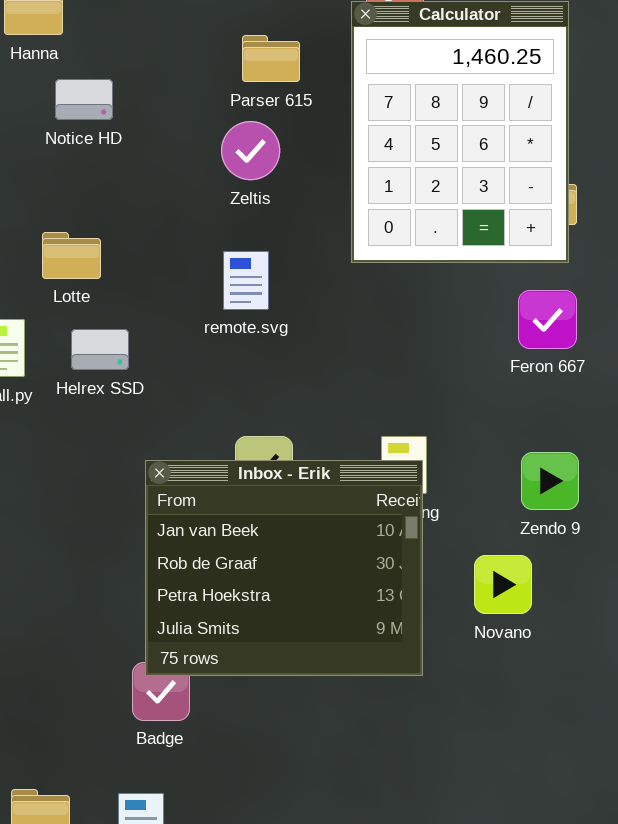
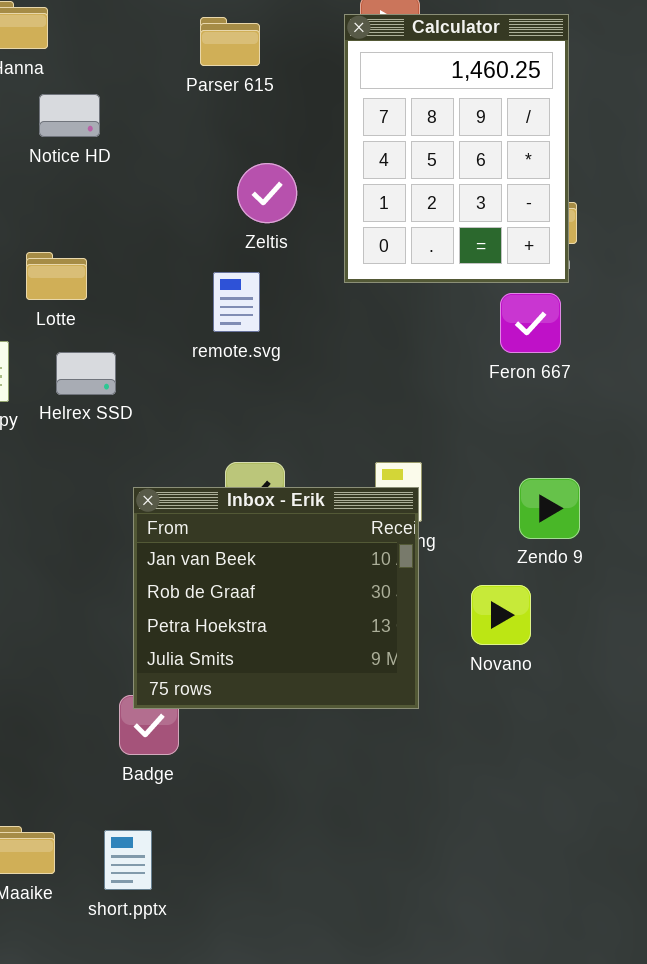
Parser 615: [242,35,300,82] -> [200,17,260,66], moved
Zeltis: [221,121,280,180] -> [237,163,297,223], moved
Feron 667: [518,290,577,349] -> [500,293,561,353], moved

